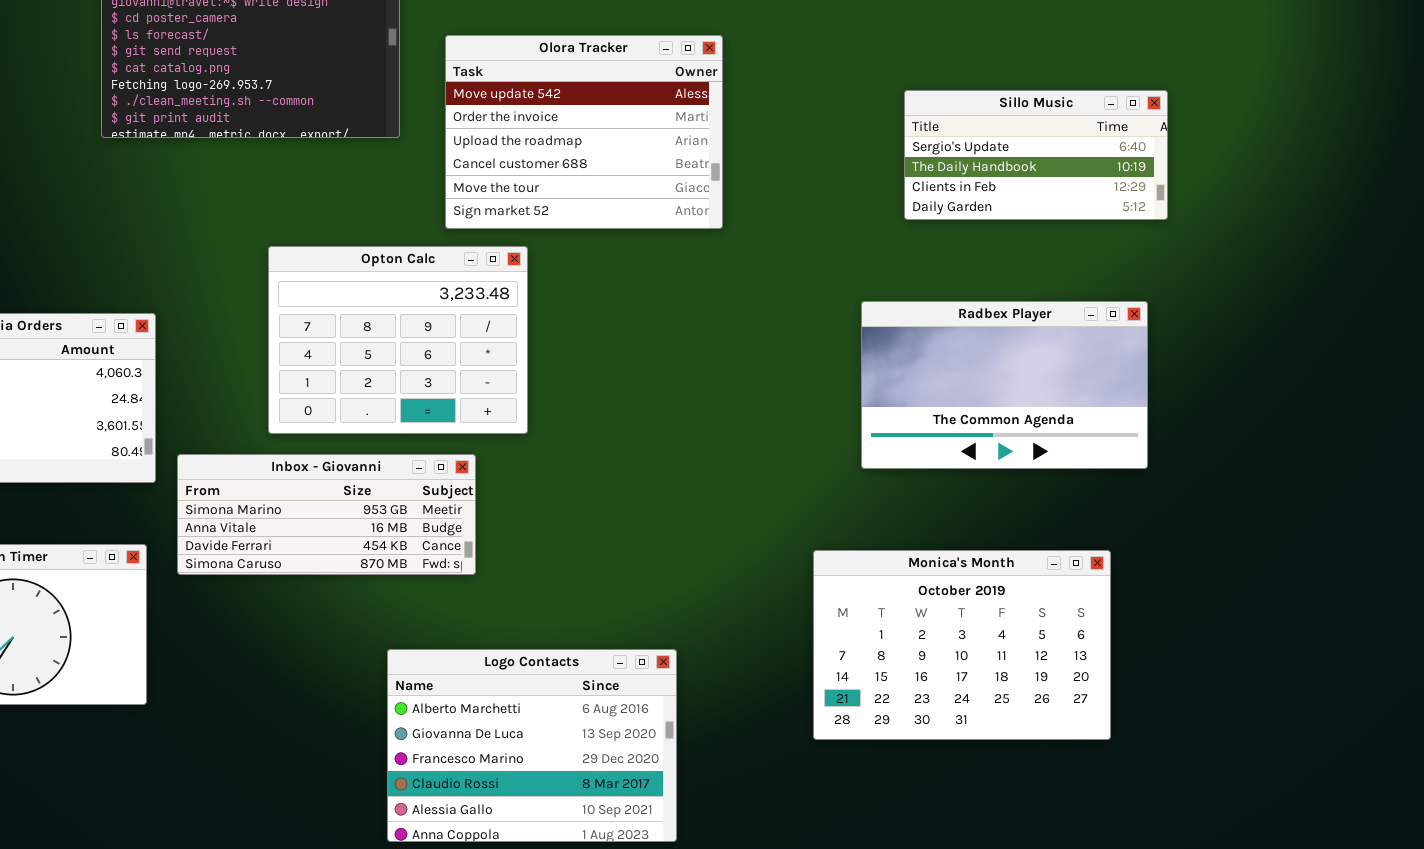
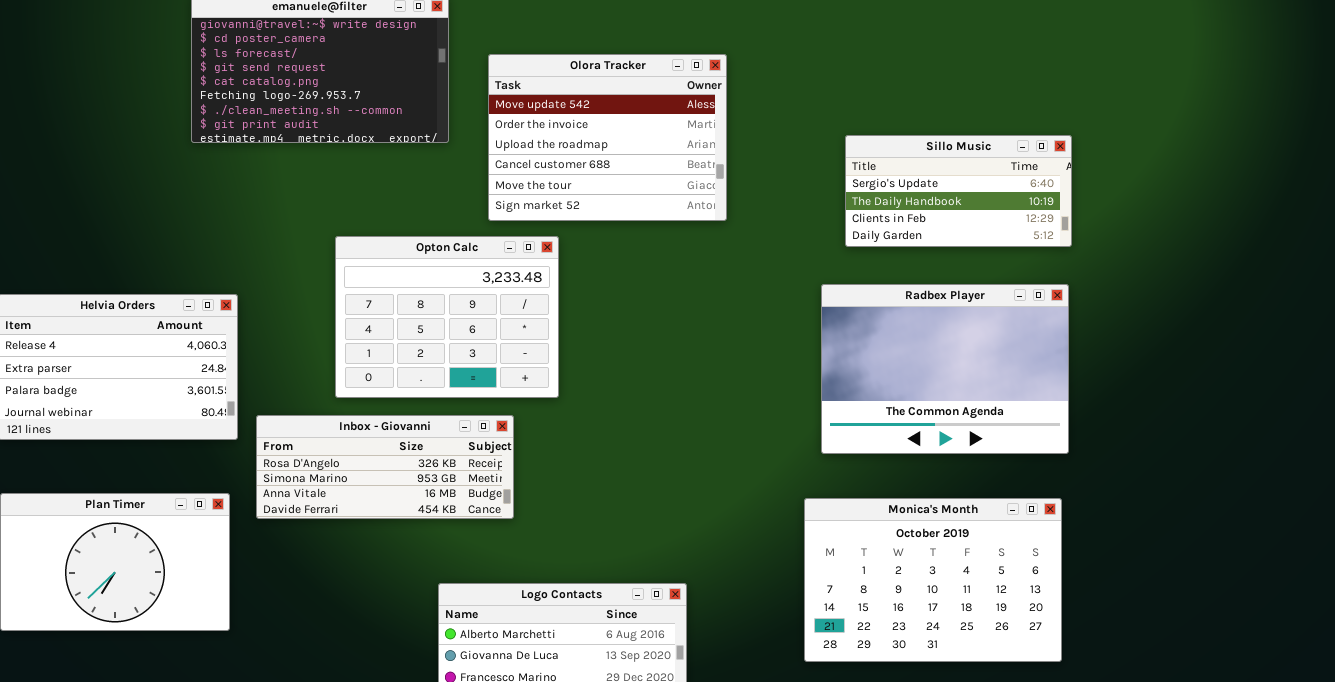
Sillo Music: [904,90,1168,220] -> [845,135,1072,247], moved
Radbex Player: [861,301,1148,469] -> [821,284,1069,454], moved, resized
Inbox - Giovanni: [177,454,476,575] -> [256,415,514,519], scrolled up 1 row

